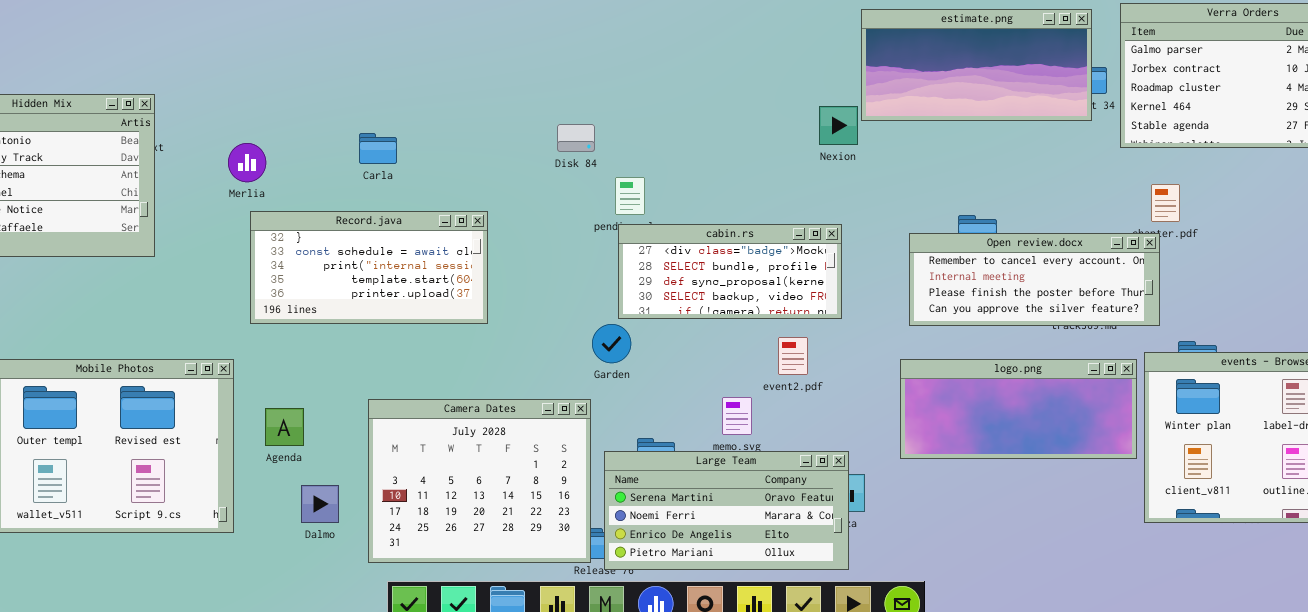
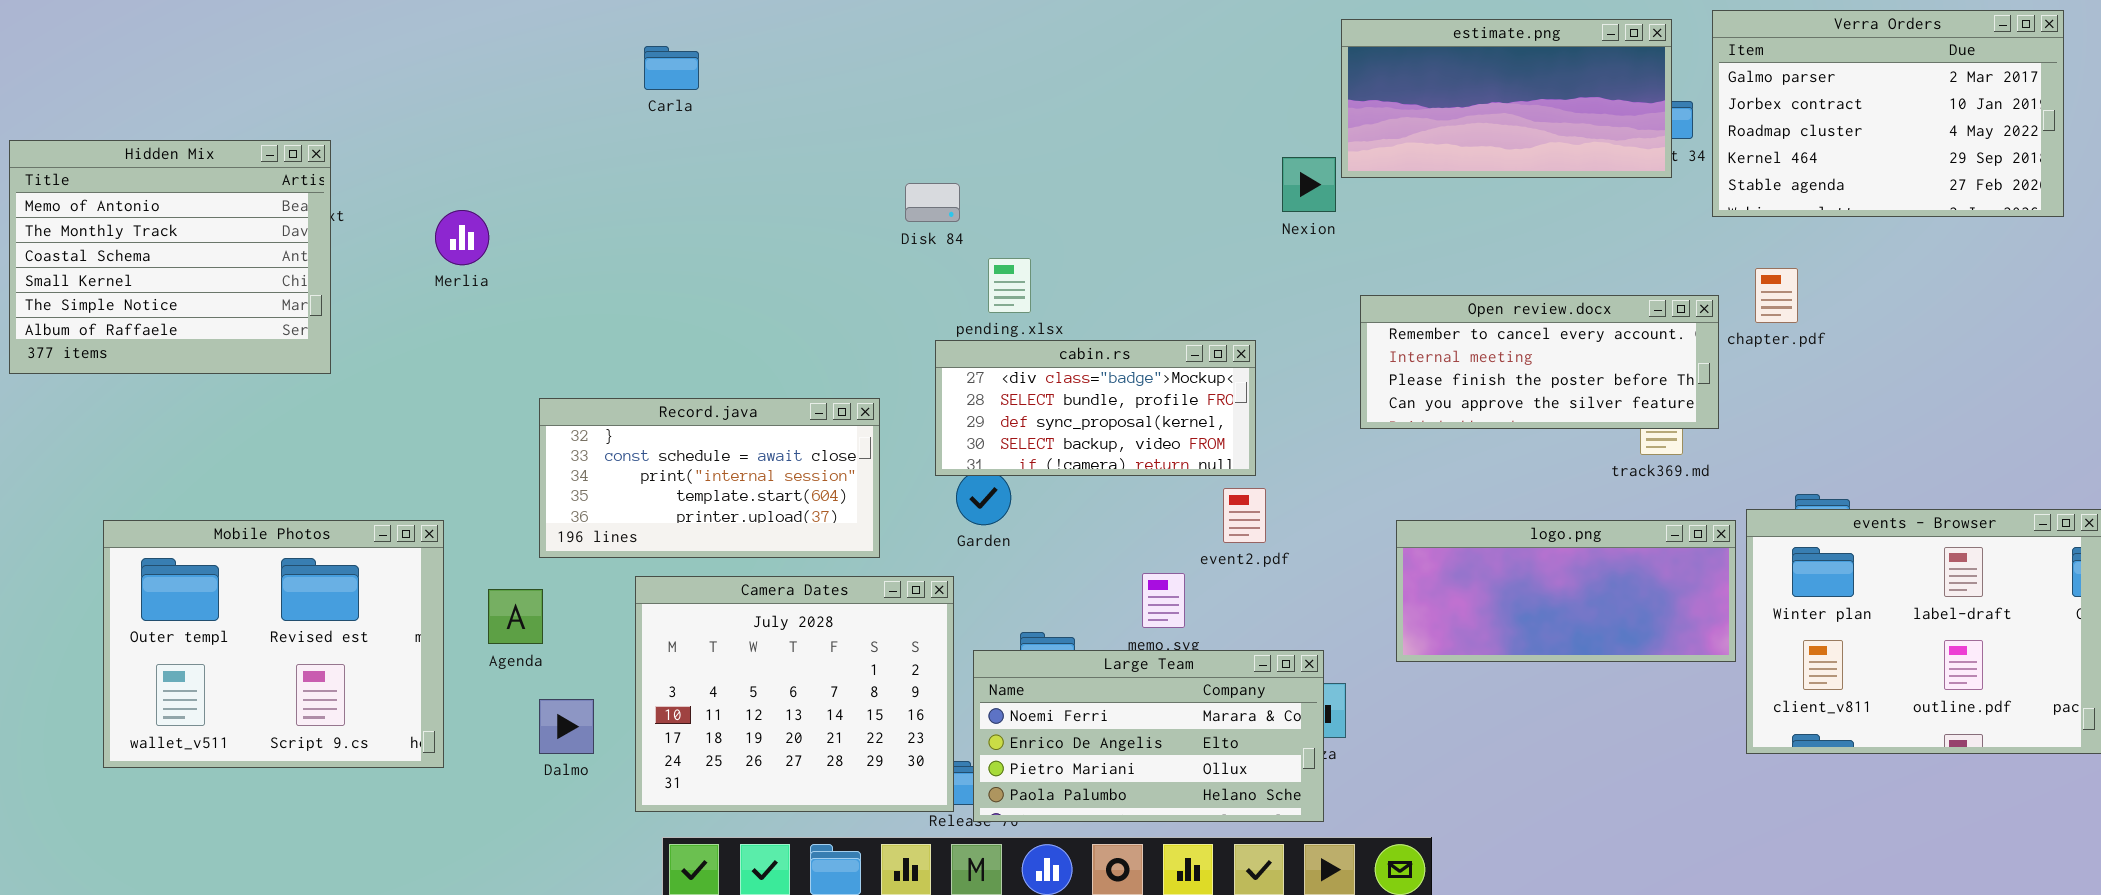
Carla: [359,133,397,164] -> [644,46,699,90], moved
Record.java: [250,211,488,324] -> [539,398,880,558], moved
cabin.rs: [618,224,842,319] -> [935,340,1256,476], moved
Open review.docx: [909,233,1160,326] -> [1360,295,1719,429], moved
Large Team: [604,451,849,570] -> [973,650,1324,822], scrolled down 1 row

